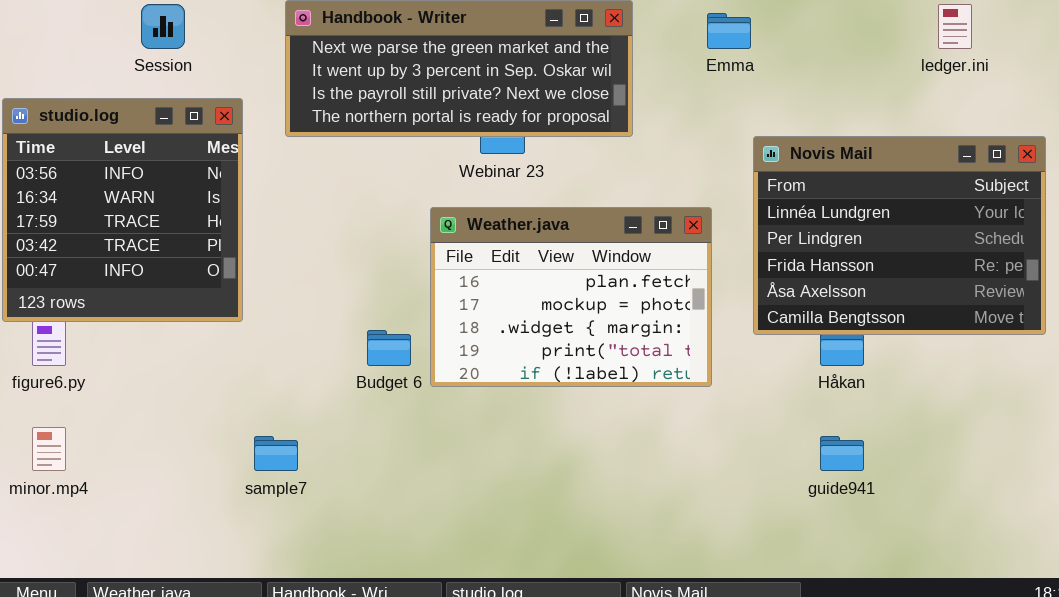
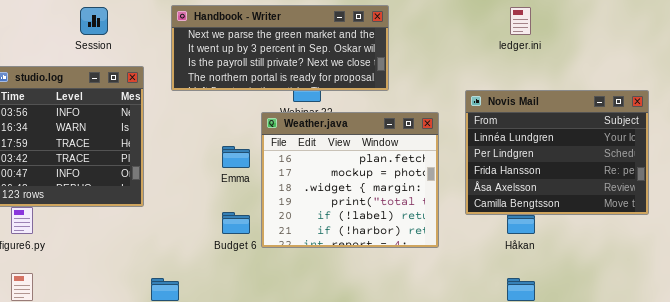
ledger.ini: [938,4,972,49] -> [510,7,531,35], moved
Emma: [707,13,751,49] -> [222,146,250,168], moved
Weather.java: [430,207,712,387] -> [261,112,439,248], resized

